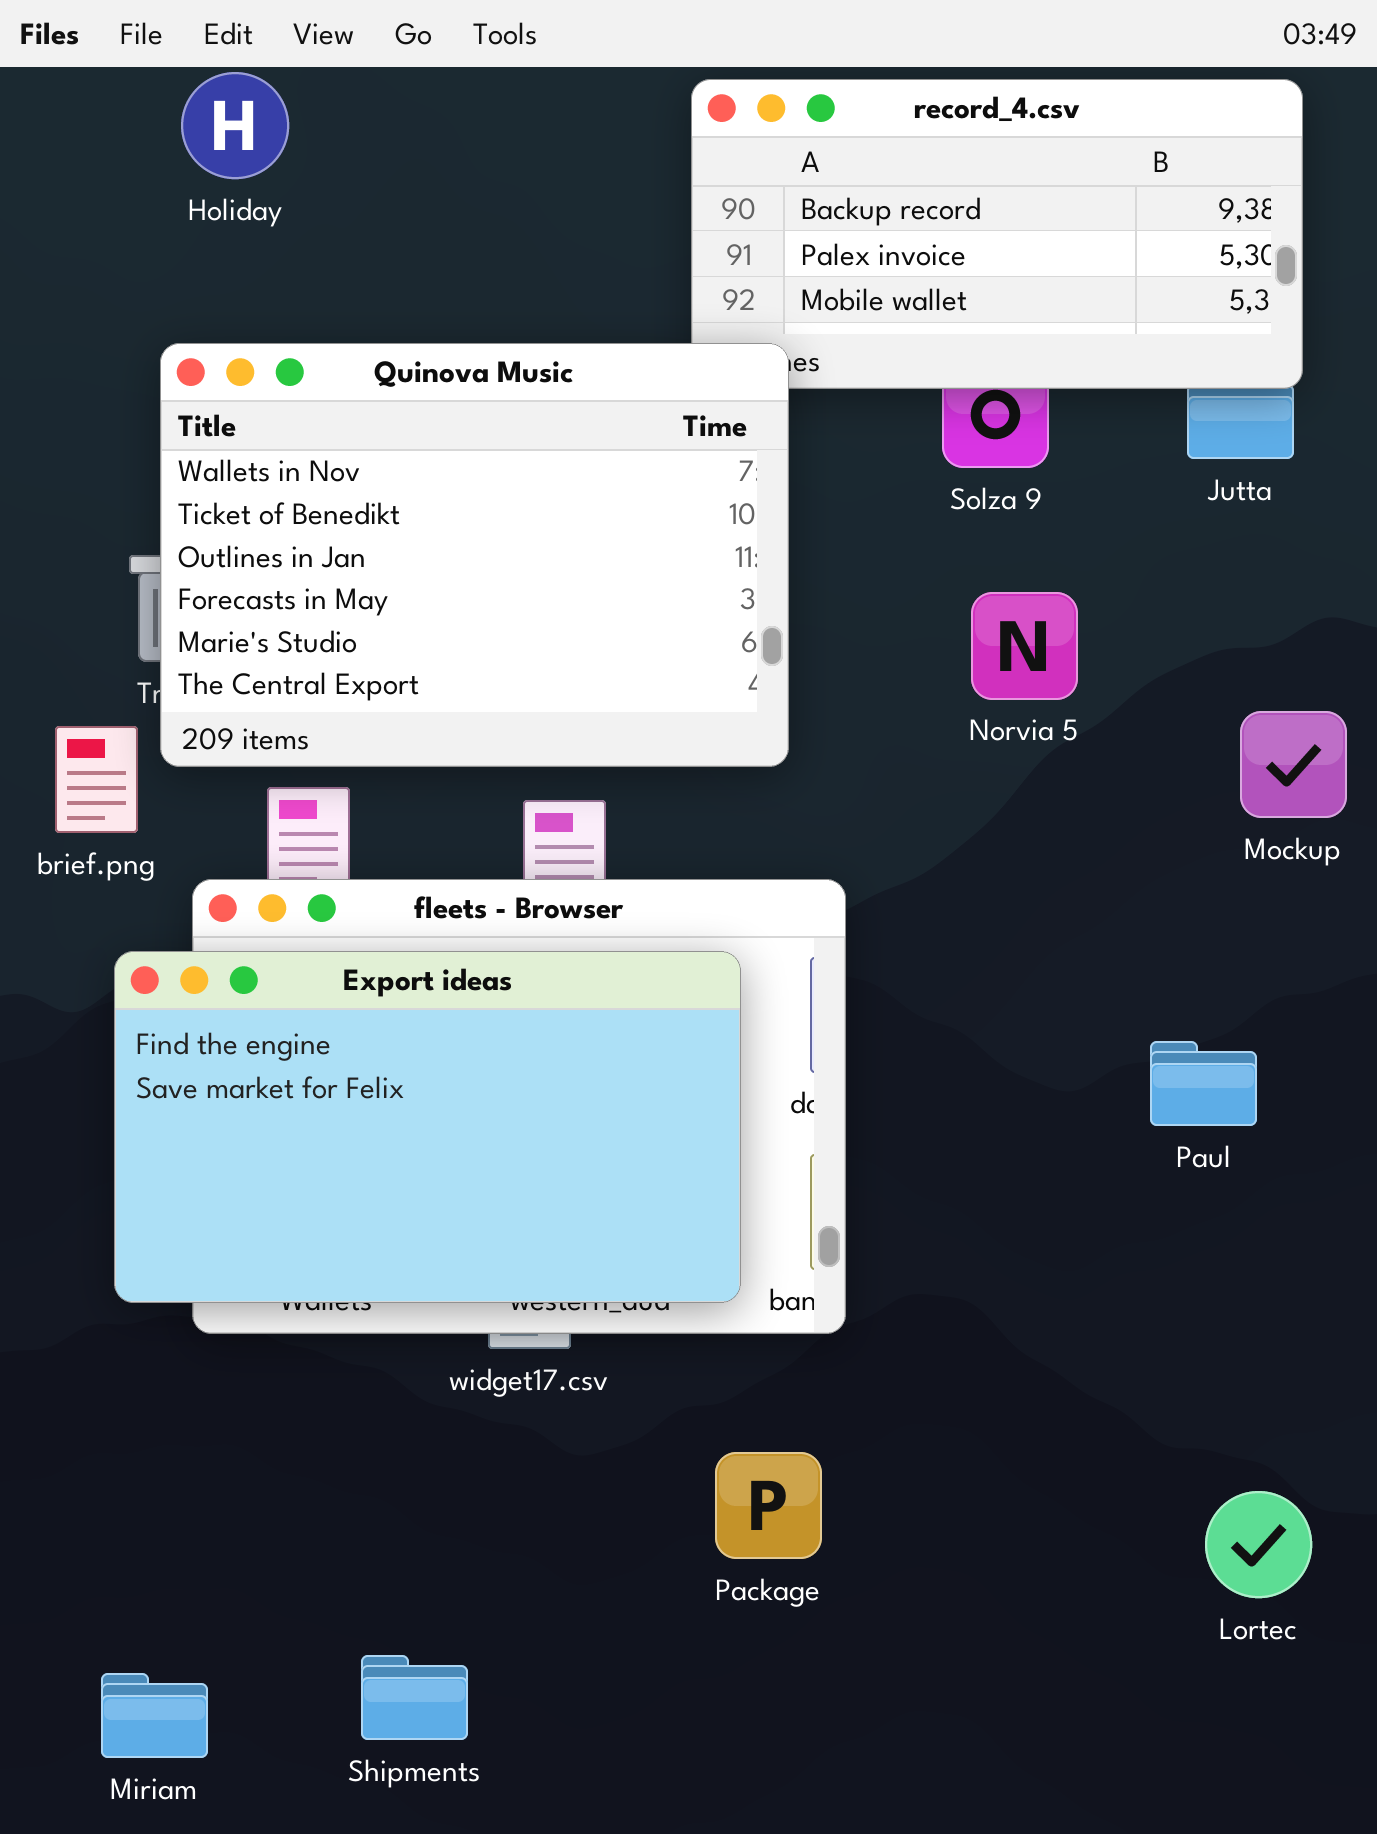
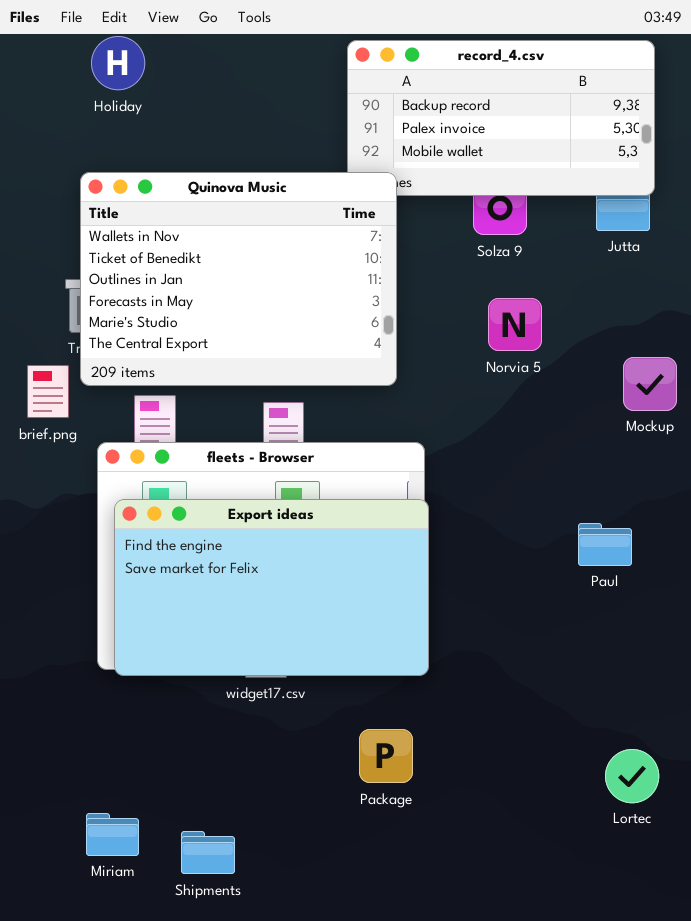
Export ideas: [114,951,741,1303] -> [114,499,429,676], moved
Miriam: [101,1673,208,1758] -> [86,813,139,856], moved

